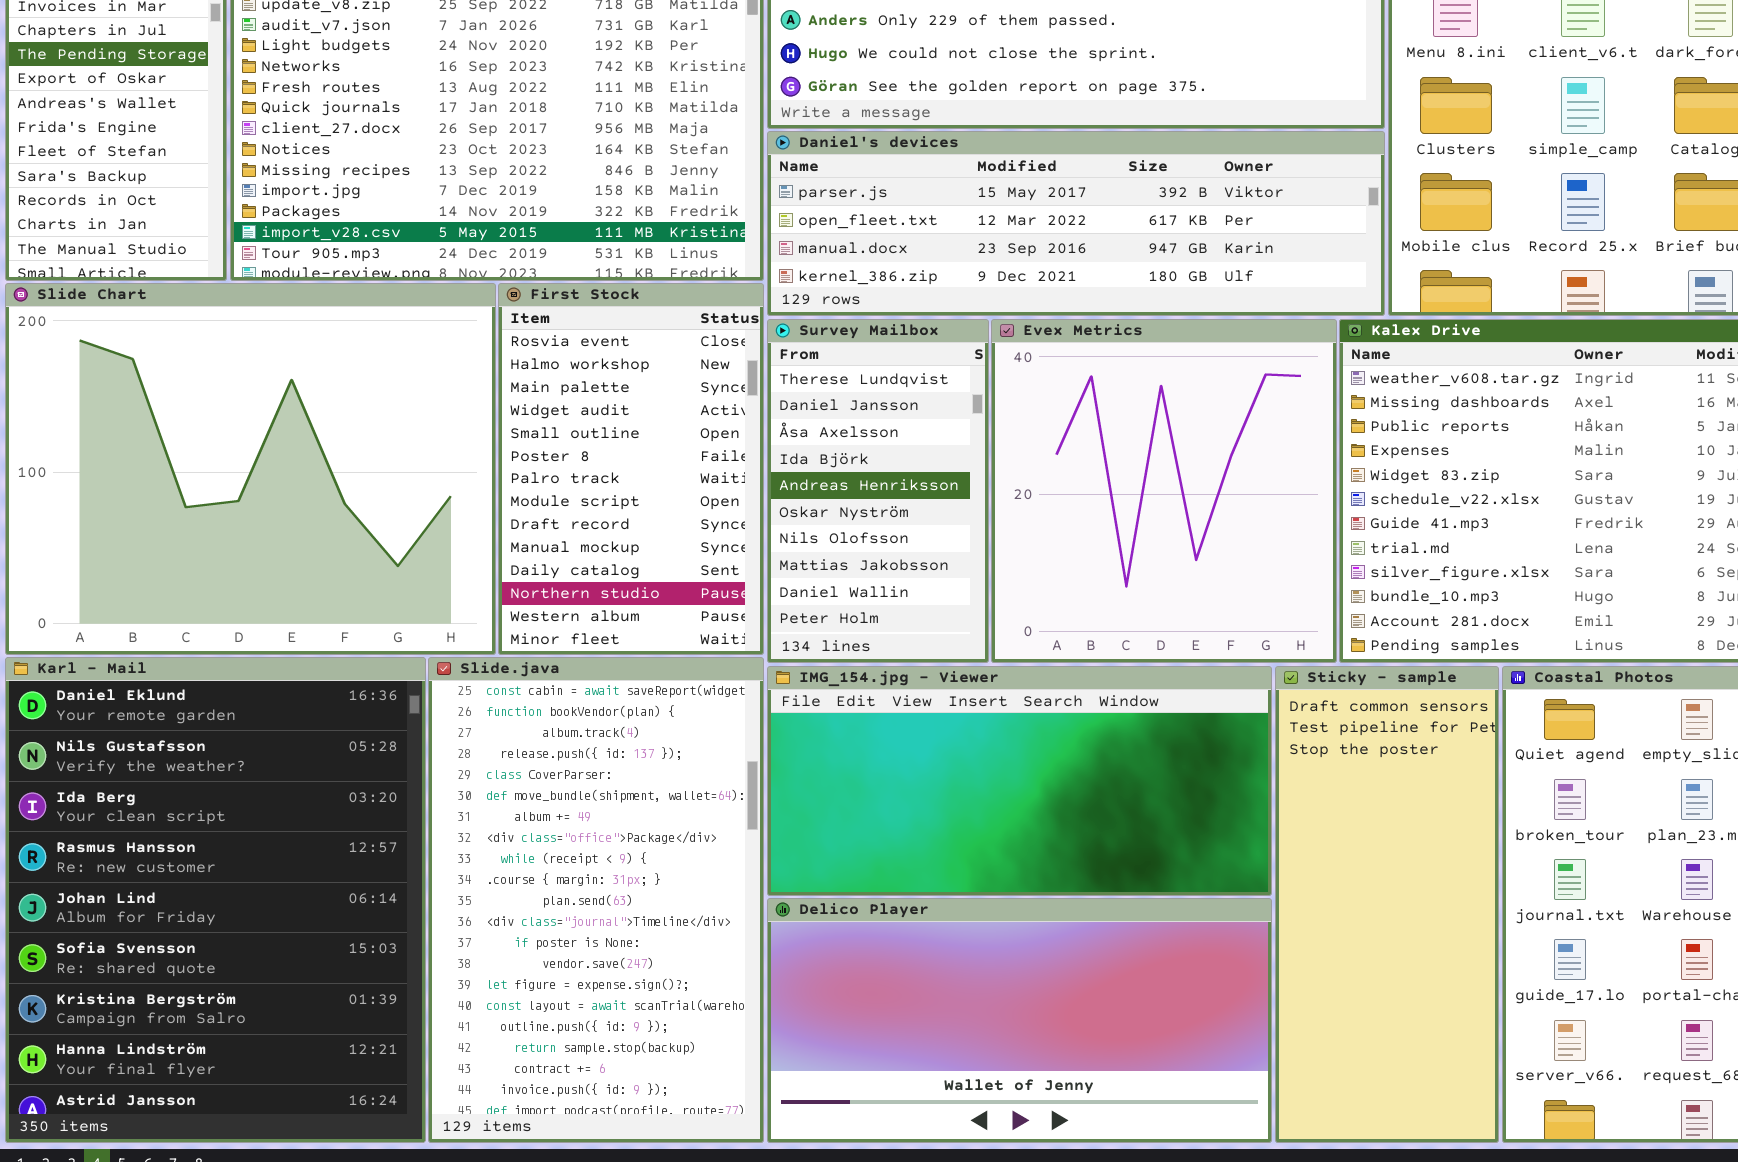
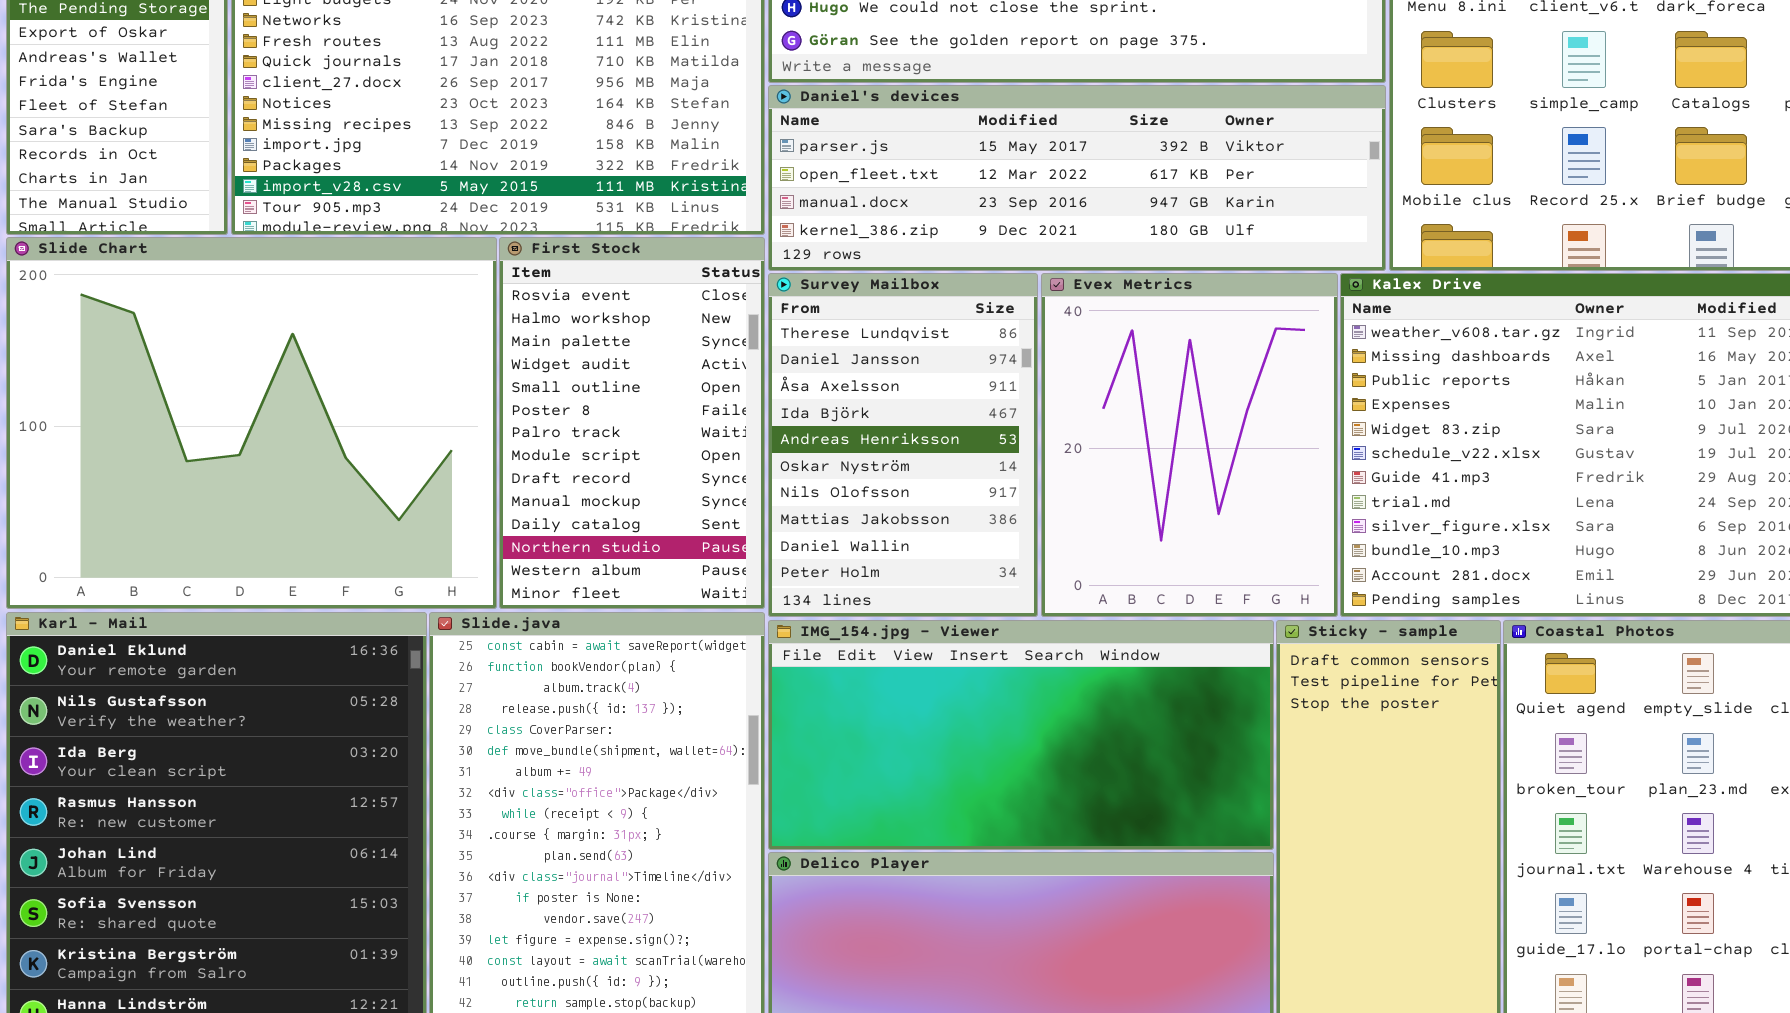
Survey Mailbox: [767,319,989,663] -> [768,273,1038,617], resized
Evex Metrics: [991,319,1337,663] -> [1041,273,1338,617], resized

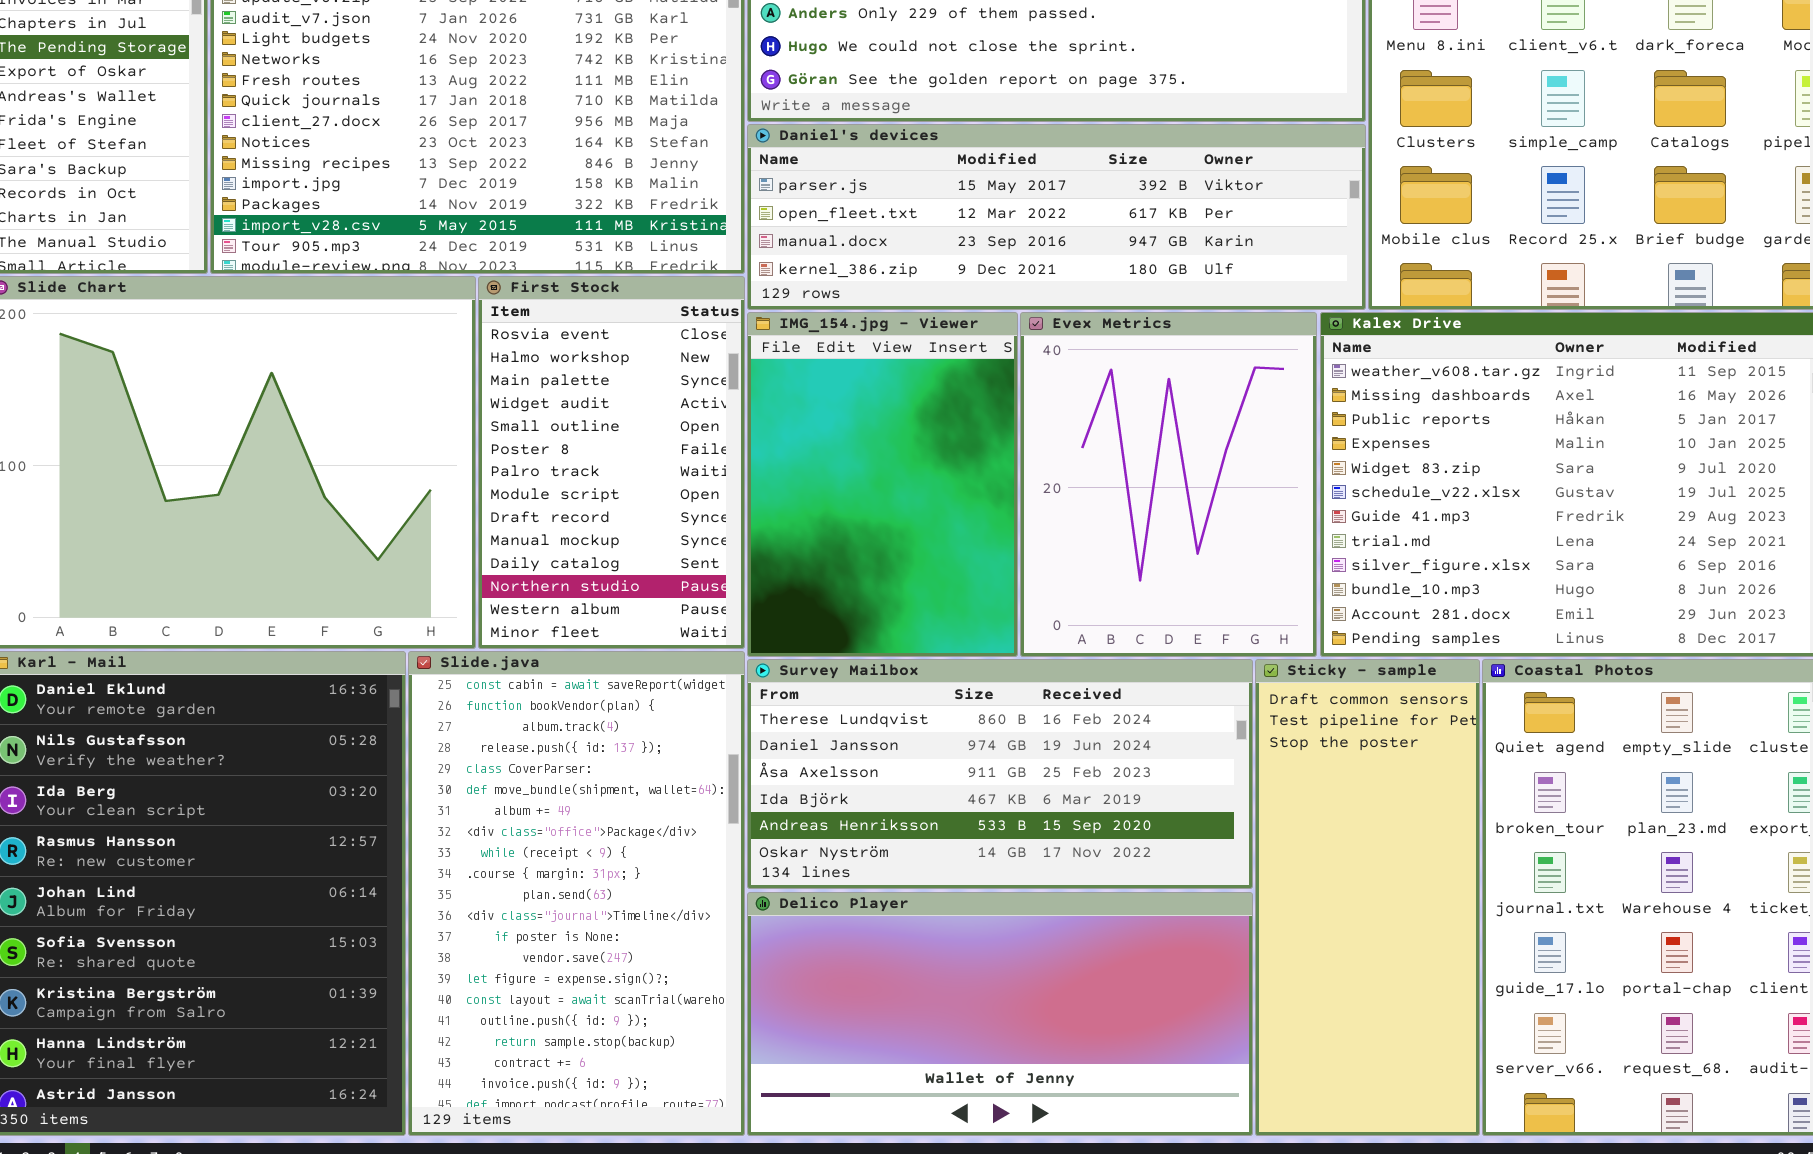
Survey Mailbox: [768,273,1038,617] -> [747,659,1253,889], moved, resized
IMG_154.jpg - Viewer: [768,620,1274,850] -> [747,312,1018,657], moved, resized

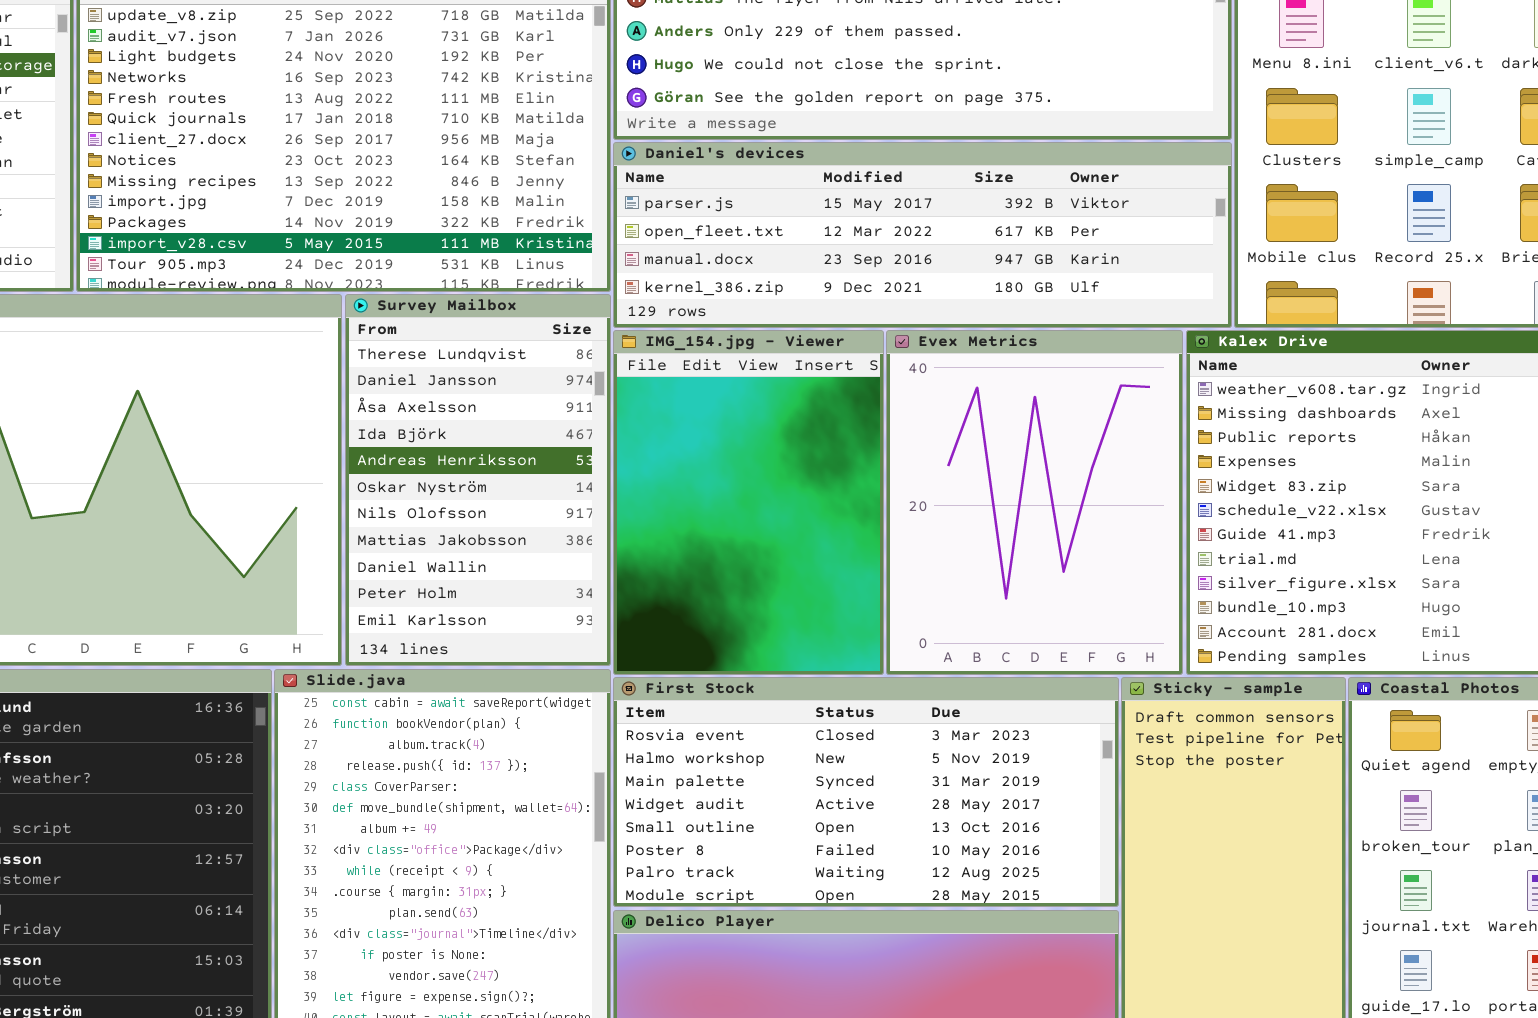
First Stock: [478,276,745,649] -> [613,677,1119,907], moved, resized
Survey Mailbox: [747,659,1253,889] -> [345,294,611,666], moved, resized

